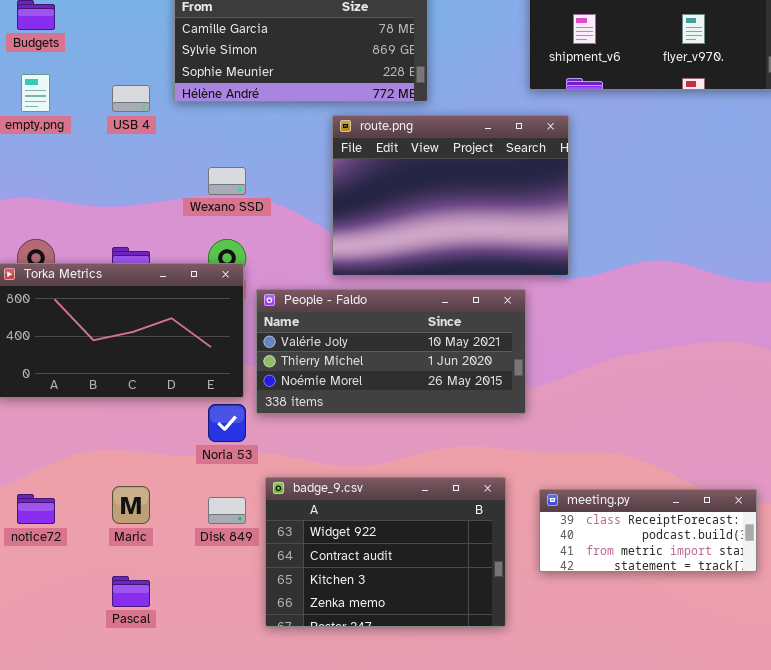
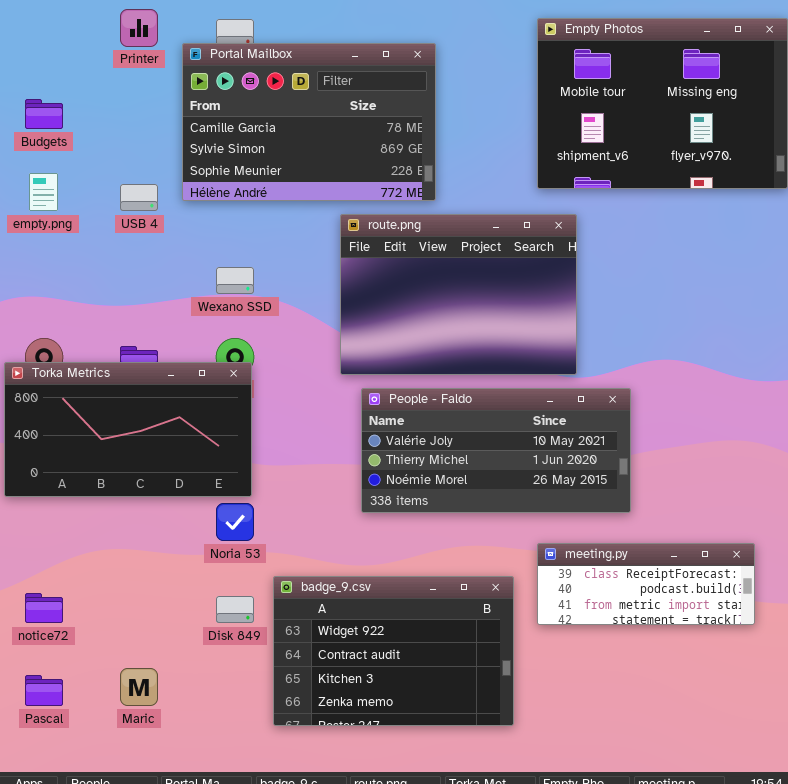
People - Faldo: [256,289,526,414] -> [361,388,631,513], moved
Maric: [112,486,150,524] -> [120,668,158,706], moved
meeting.py: [539,489,757,572] -> [537,543,755,625], moved
Pascal: [112,576,150,607] -> [25,675,63,706], moved

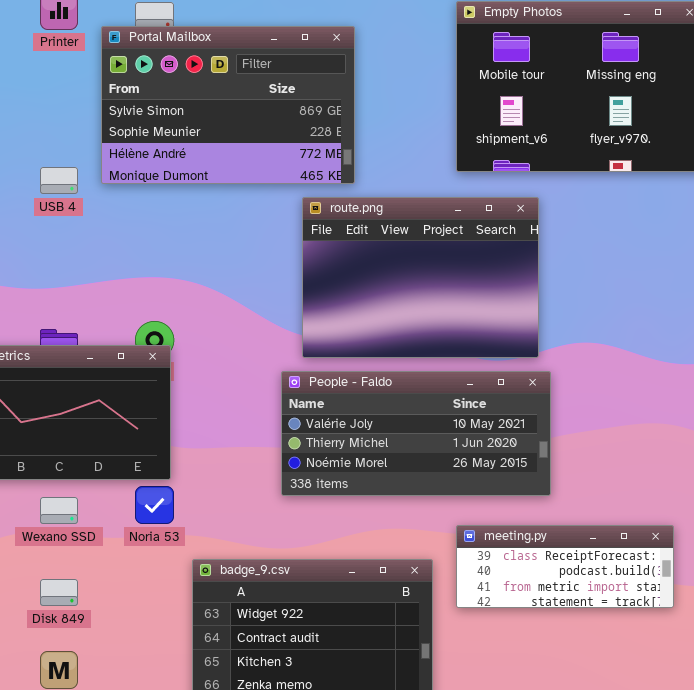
Portal Mailbox: [182,43,436,201] -> [101,26,355,184], scrolled down 1 row
route.png: [340,214,577,375] -> [302,197,539,358], moved
Wexano SSD: [216,267,254,294] -> [40,497,78,524], moved
Disk 849: [216,596,254,623] -> [40,579,78,606], moved

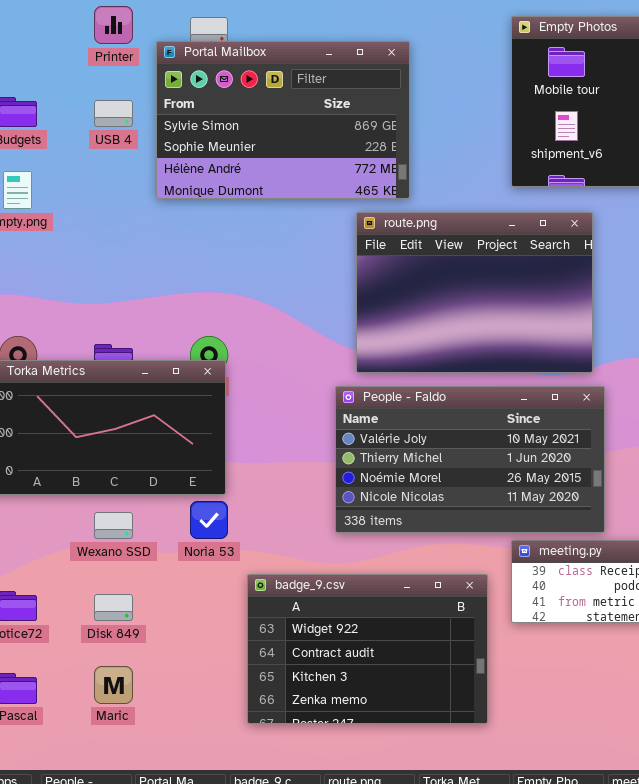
USB 4: [40,167,78,194] -> [94,100,133,127], moved
People - Faldo: [281,371,551,496] -> [335,386,605,533], resized

